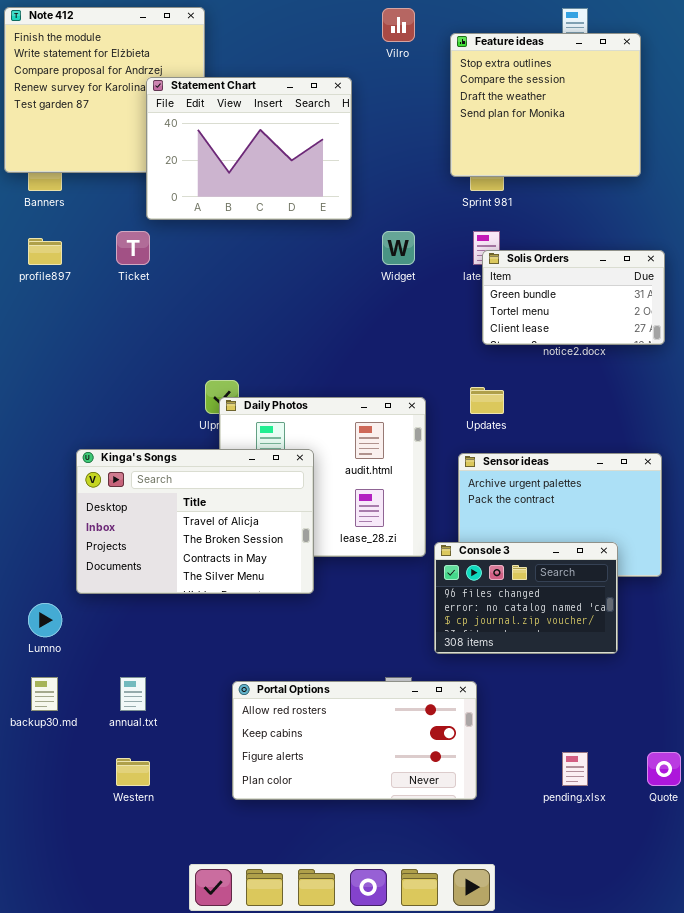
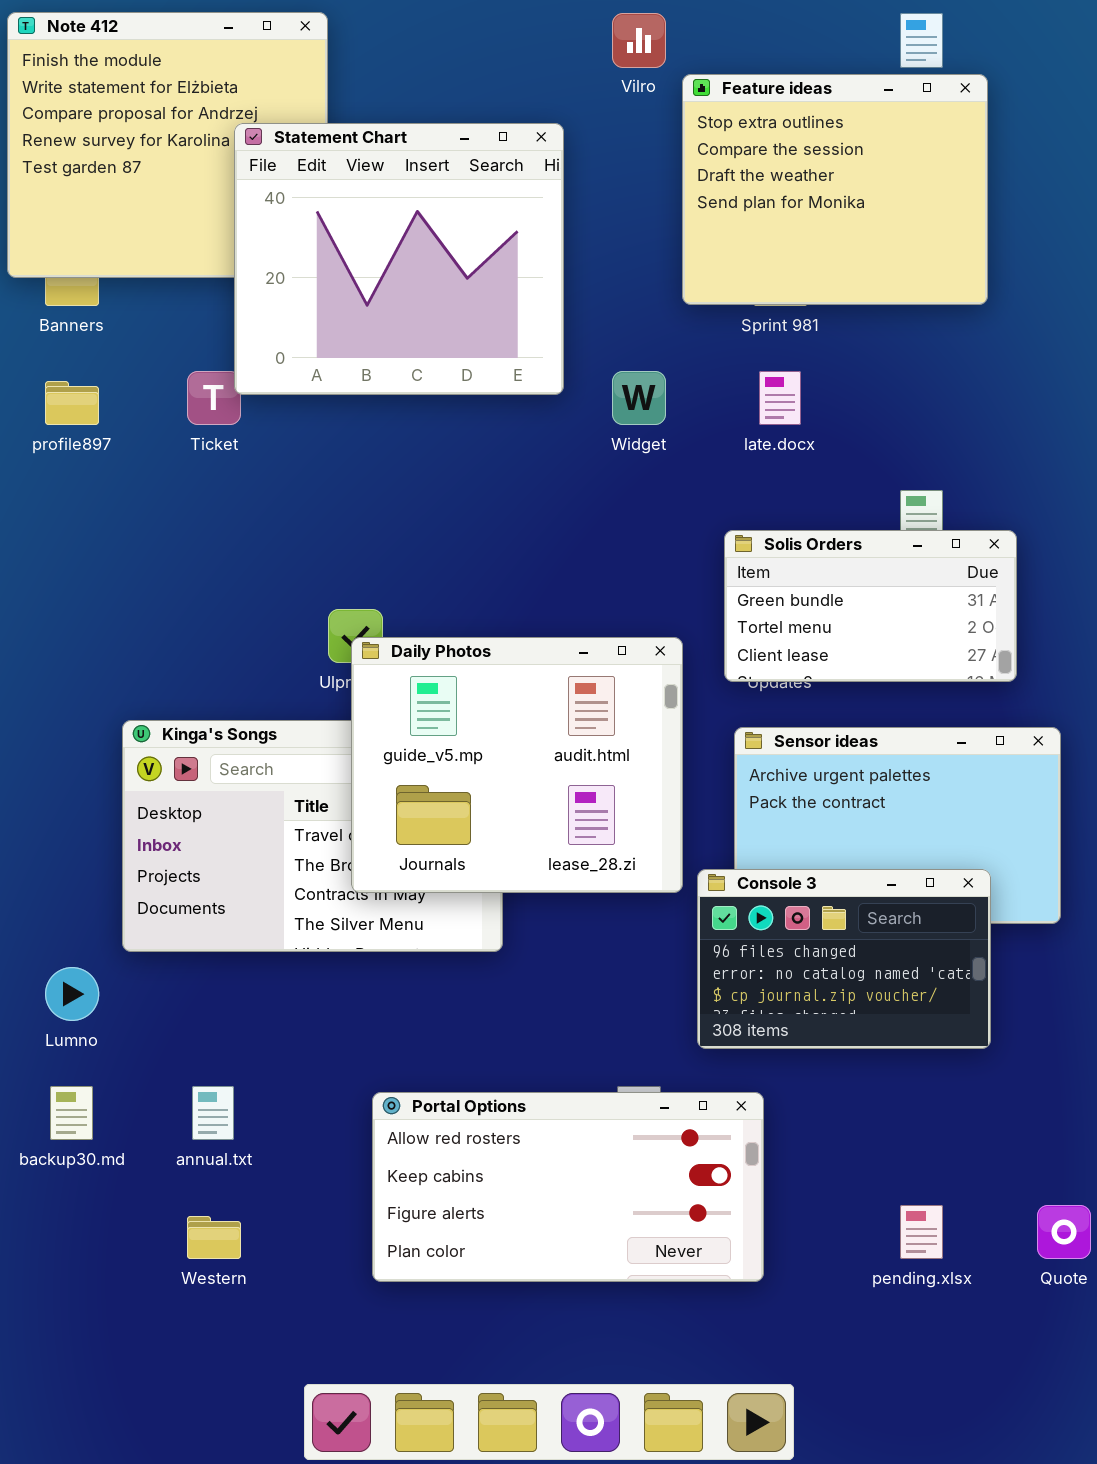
Feature ideas: [450,33,641,177] -> [682,74,988,305], moved
Statement Chart: [146,77,352,220] -> [234,123,564,395], resized
Solis Orders: [482,250,665,345] -> [724,530,1017,682], moved
Daily Photos: [219,397,426,557] -> [351,637,683,893], raised

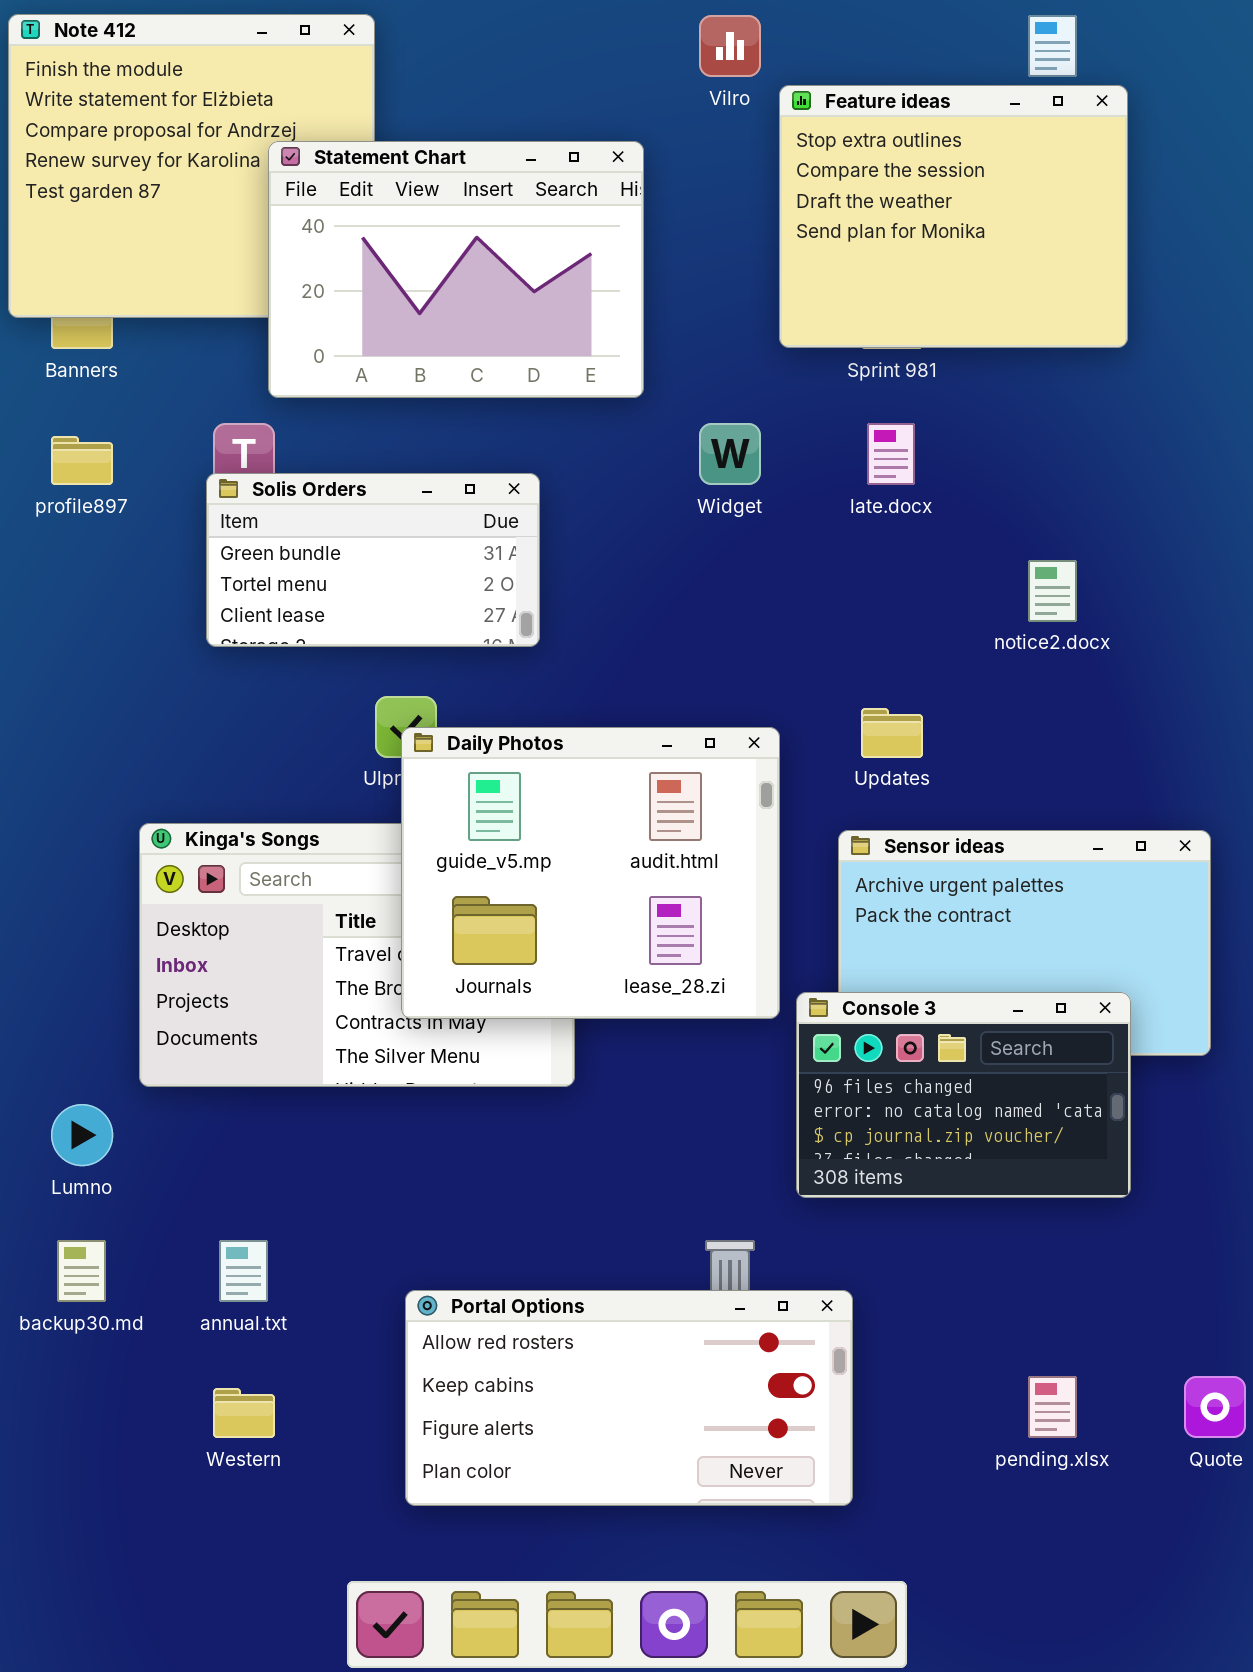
Statement Chart: [234,123,564,395] -> [268,141,644,398], resized
Solis Orders: [724,530,1017,682] -> [206,473,540,647], moved
Portal Options: [372,1092,764,1282] -> [405,1290,853,1506], moved

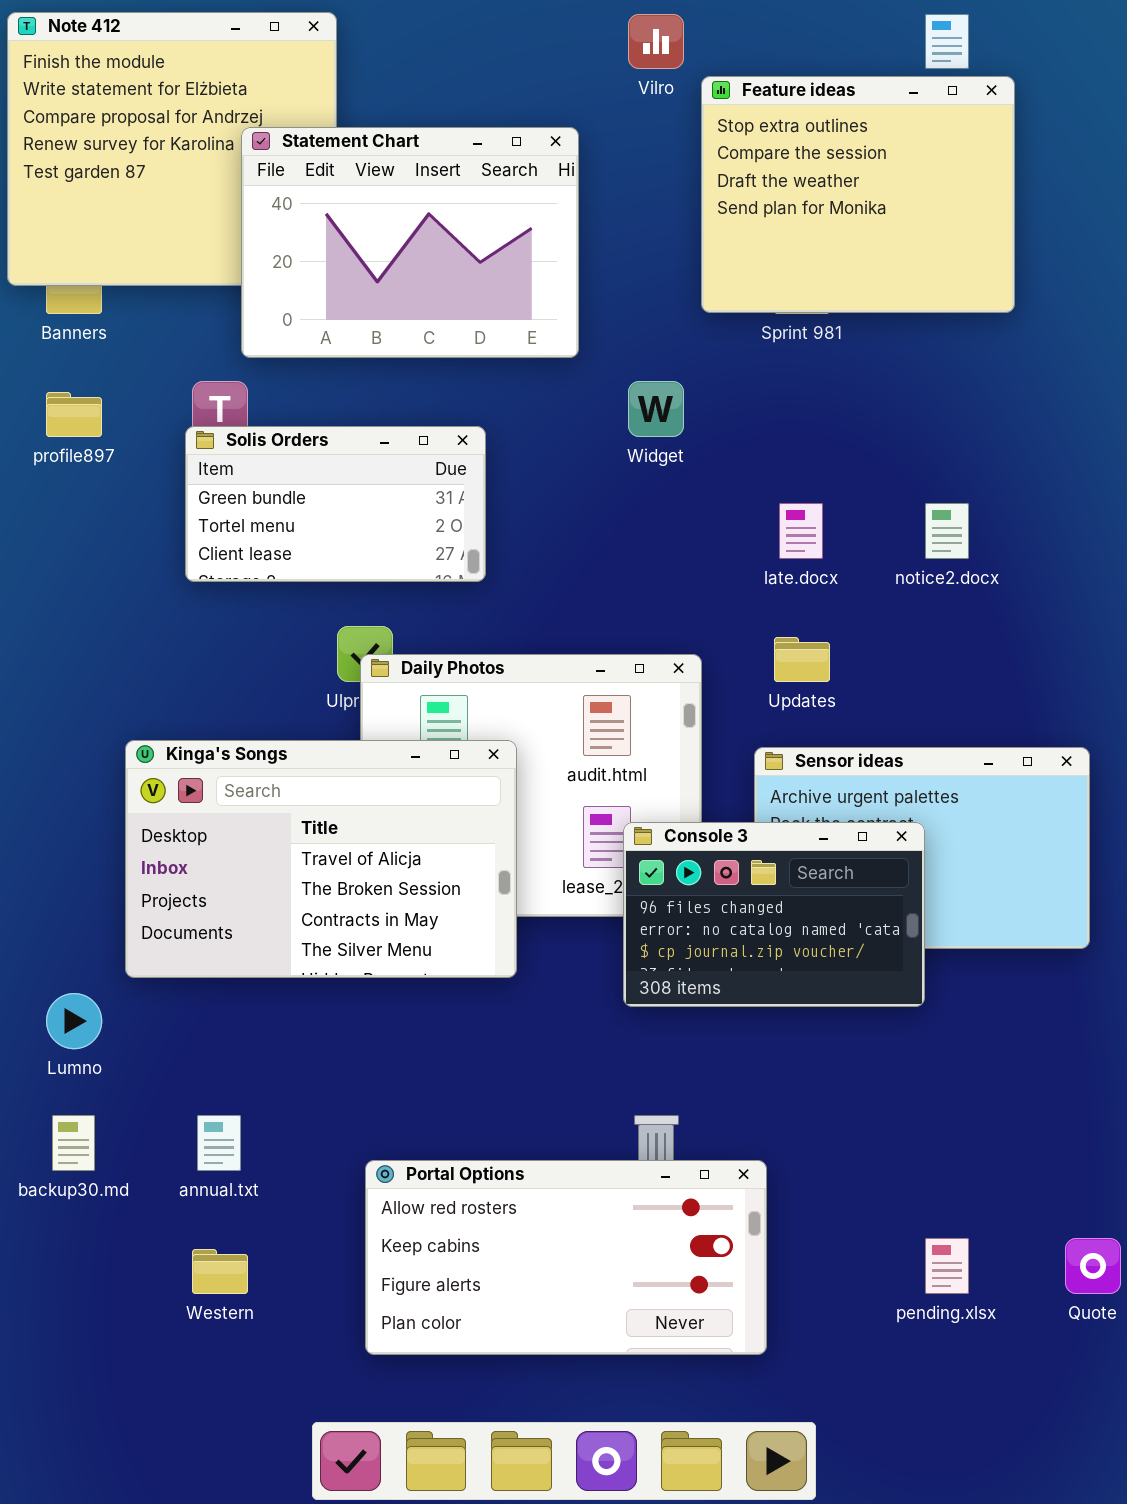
late.docx: [867,423,915,485] -> [779,503,823,559], moved
Kinga's Songs: [139,823,575,1087] -> [125,740,517,978], raised
Console 3: [796,992,1131,1198] -> [623,822,925,1007], moved

